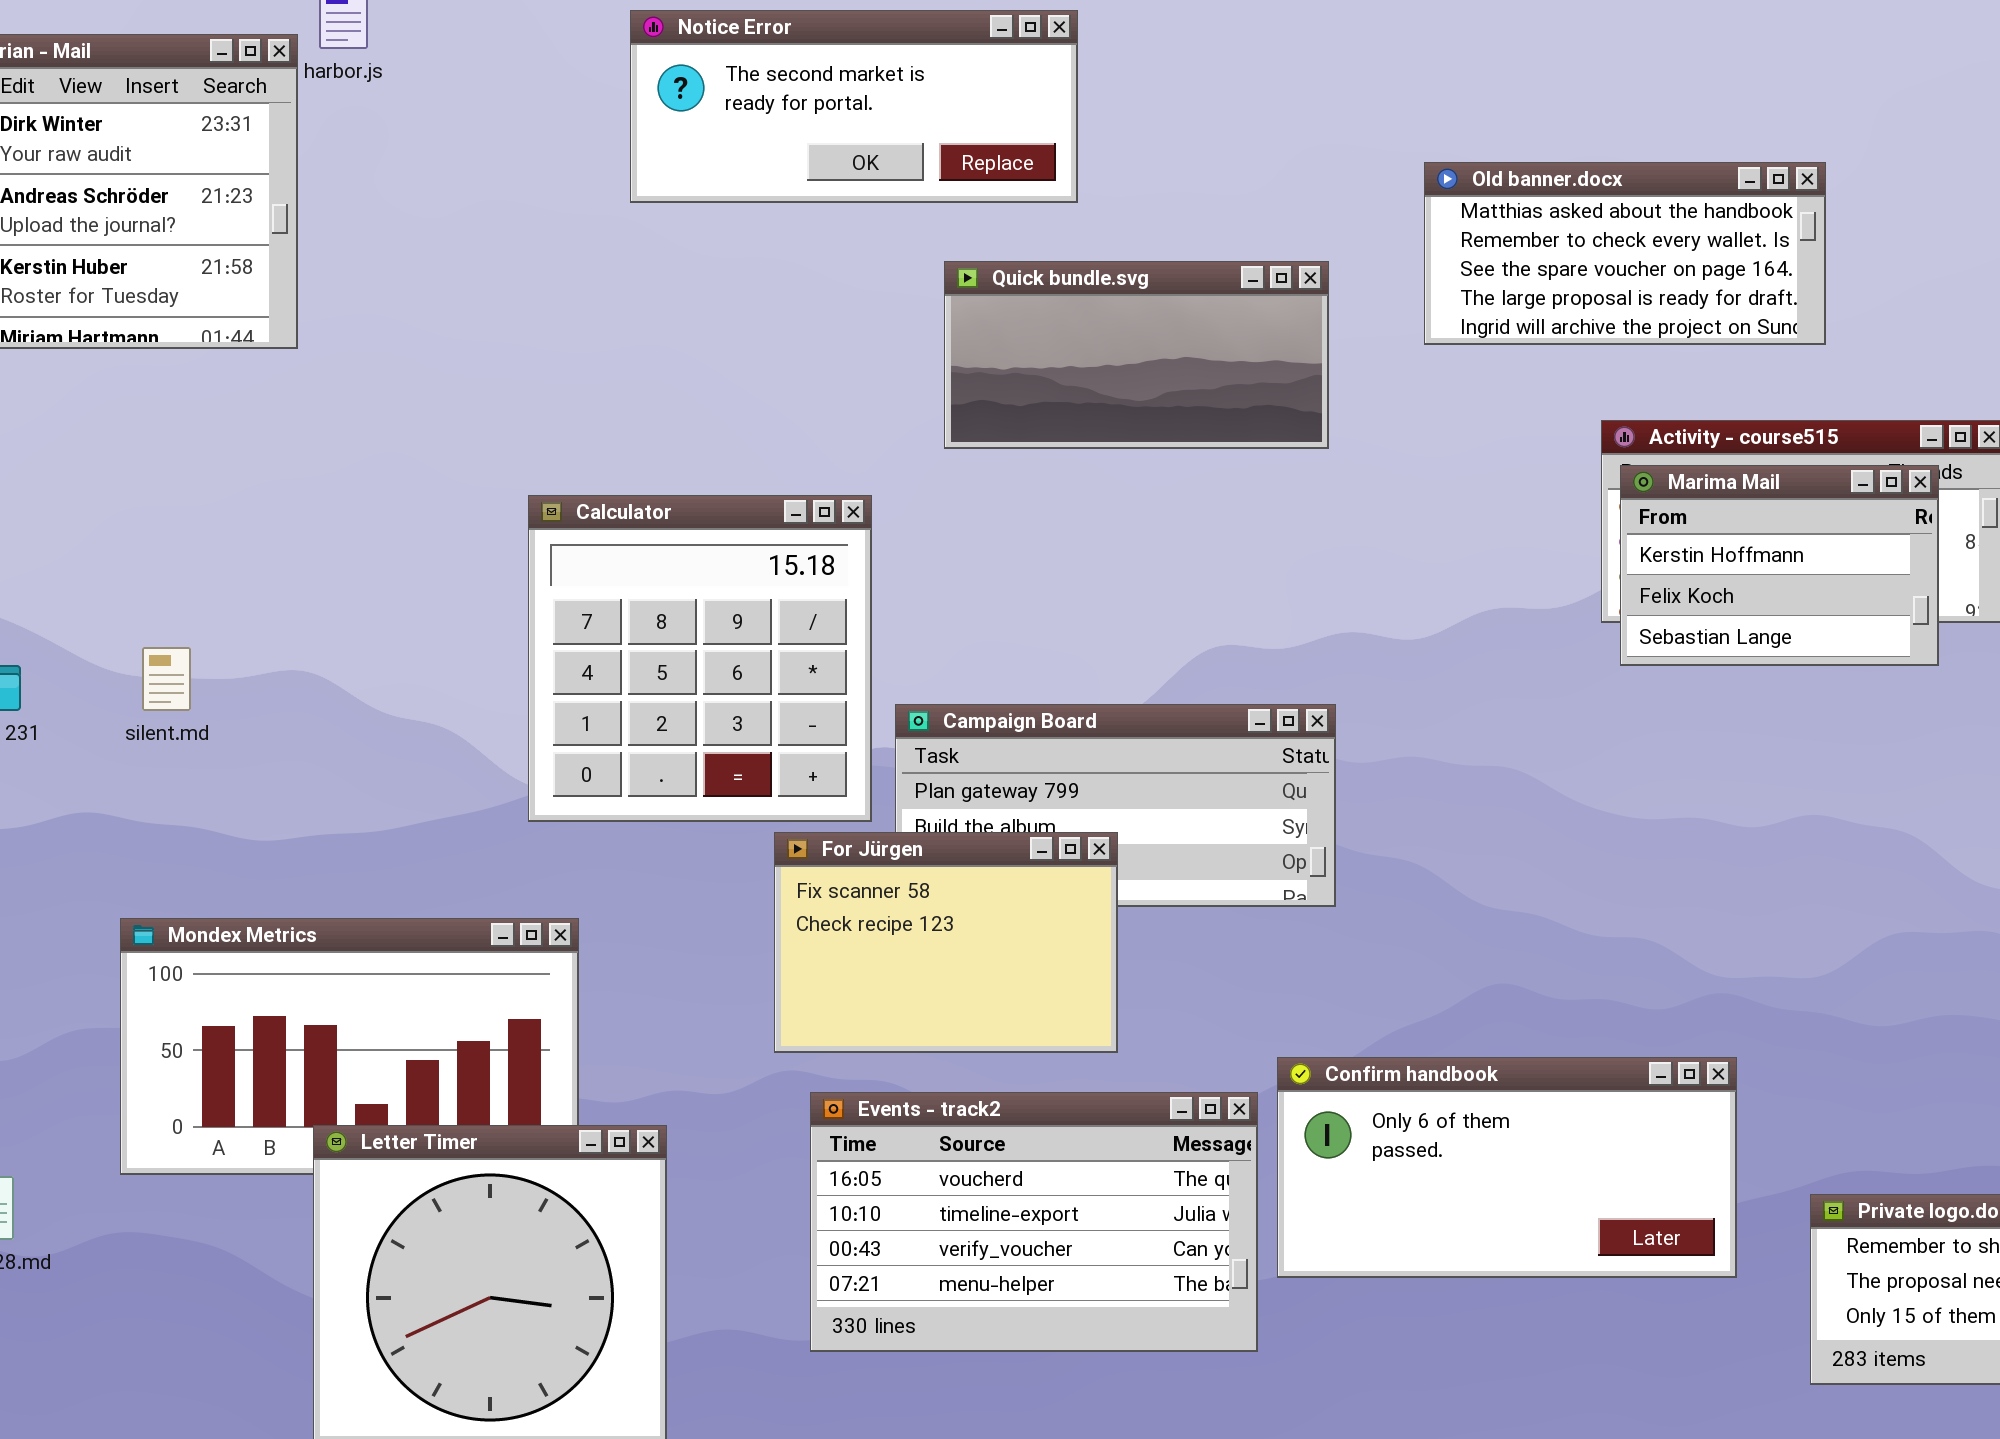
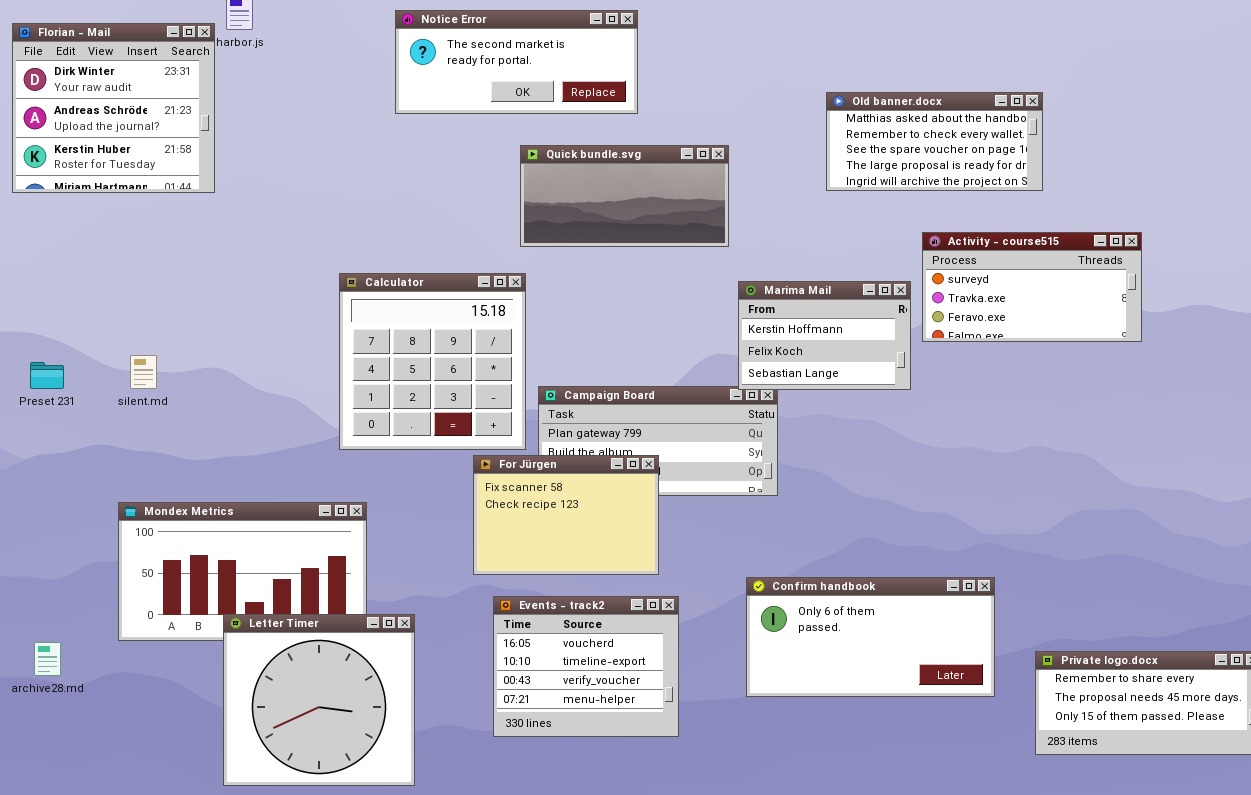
Quick bundle.svg: [944,261,1329,449] -> [520,145,729,247], moved
Marima Mail: [1620,465,1939,666] -> [738,281,911,390], moved
Events - track2: [810,1092,1258,1352] -> [493,596,679,737], resized

